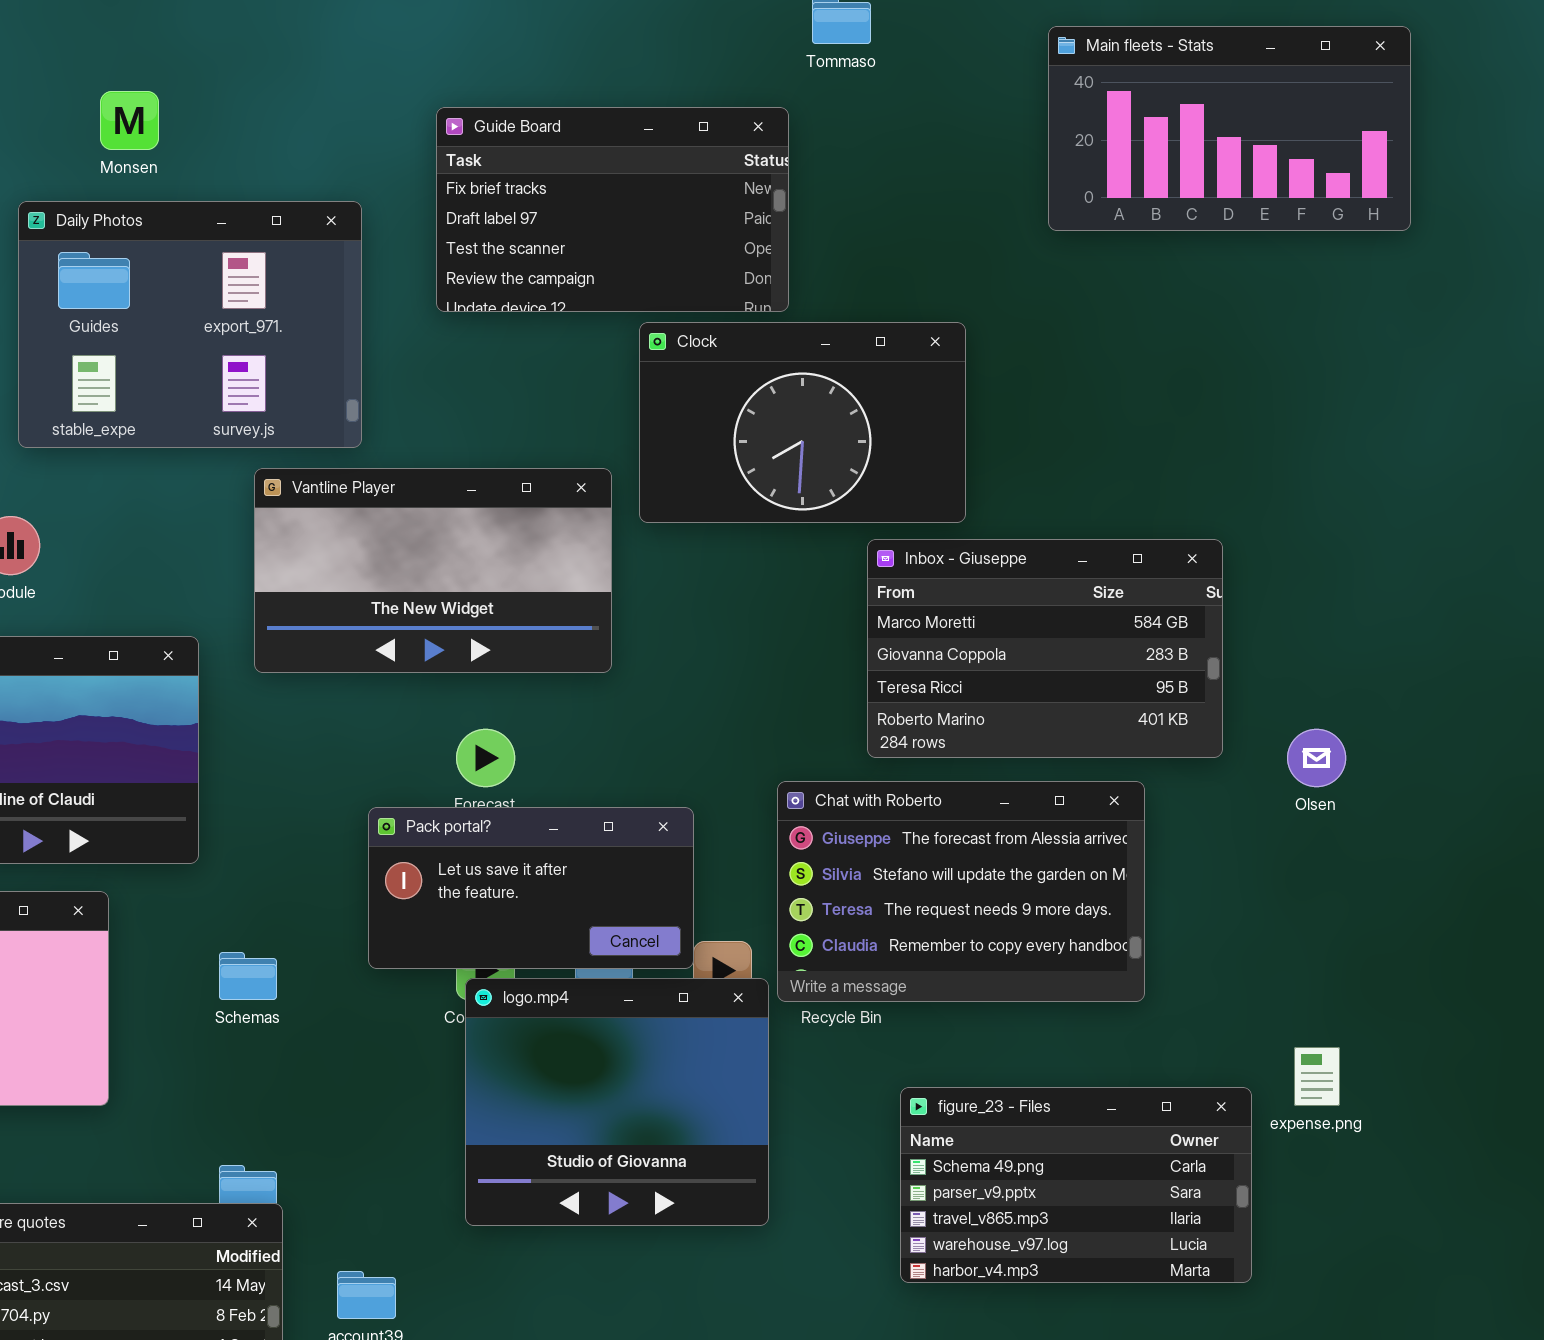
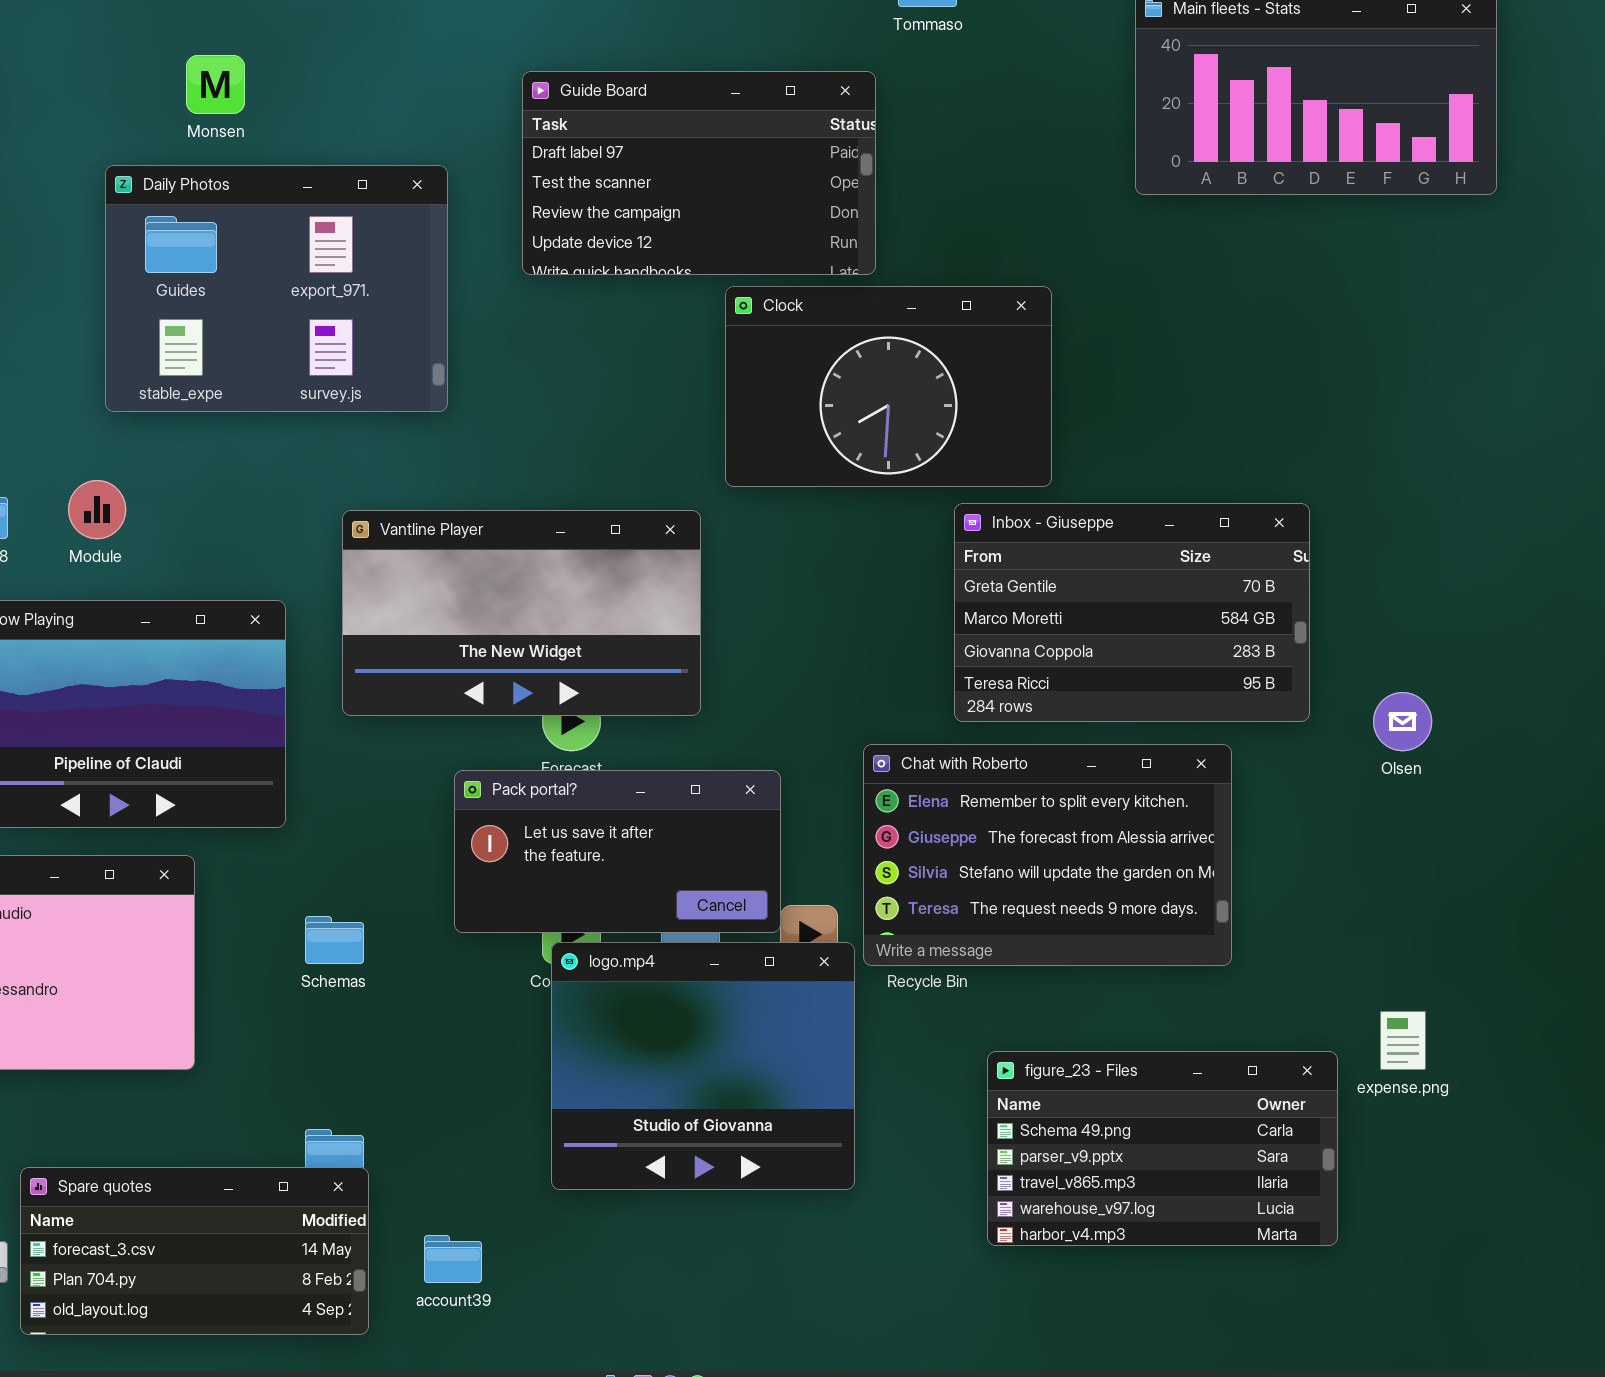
Guide Board: [436,107,789,312] -> [522,71,876,275], scrolled down 1 row
Vantline Player: [254,468,612,673] -> [342,510,701,716], moved
Inbox - Giuseppe: [867,539,1223,758] -> [954,503,1310,722], scrolled up 1 row
Chat with Roberto: [777,781,1145,1002] -> [863,744,1232,966], scrolled up 1 row

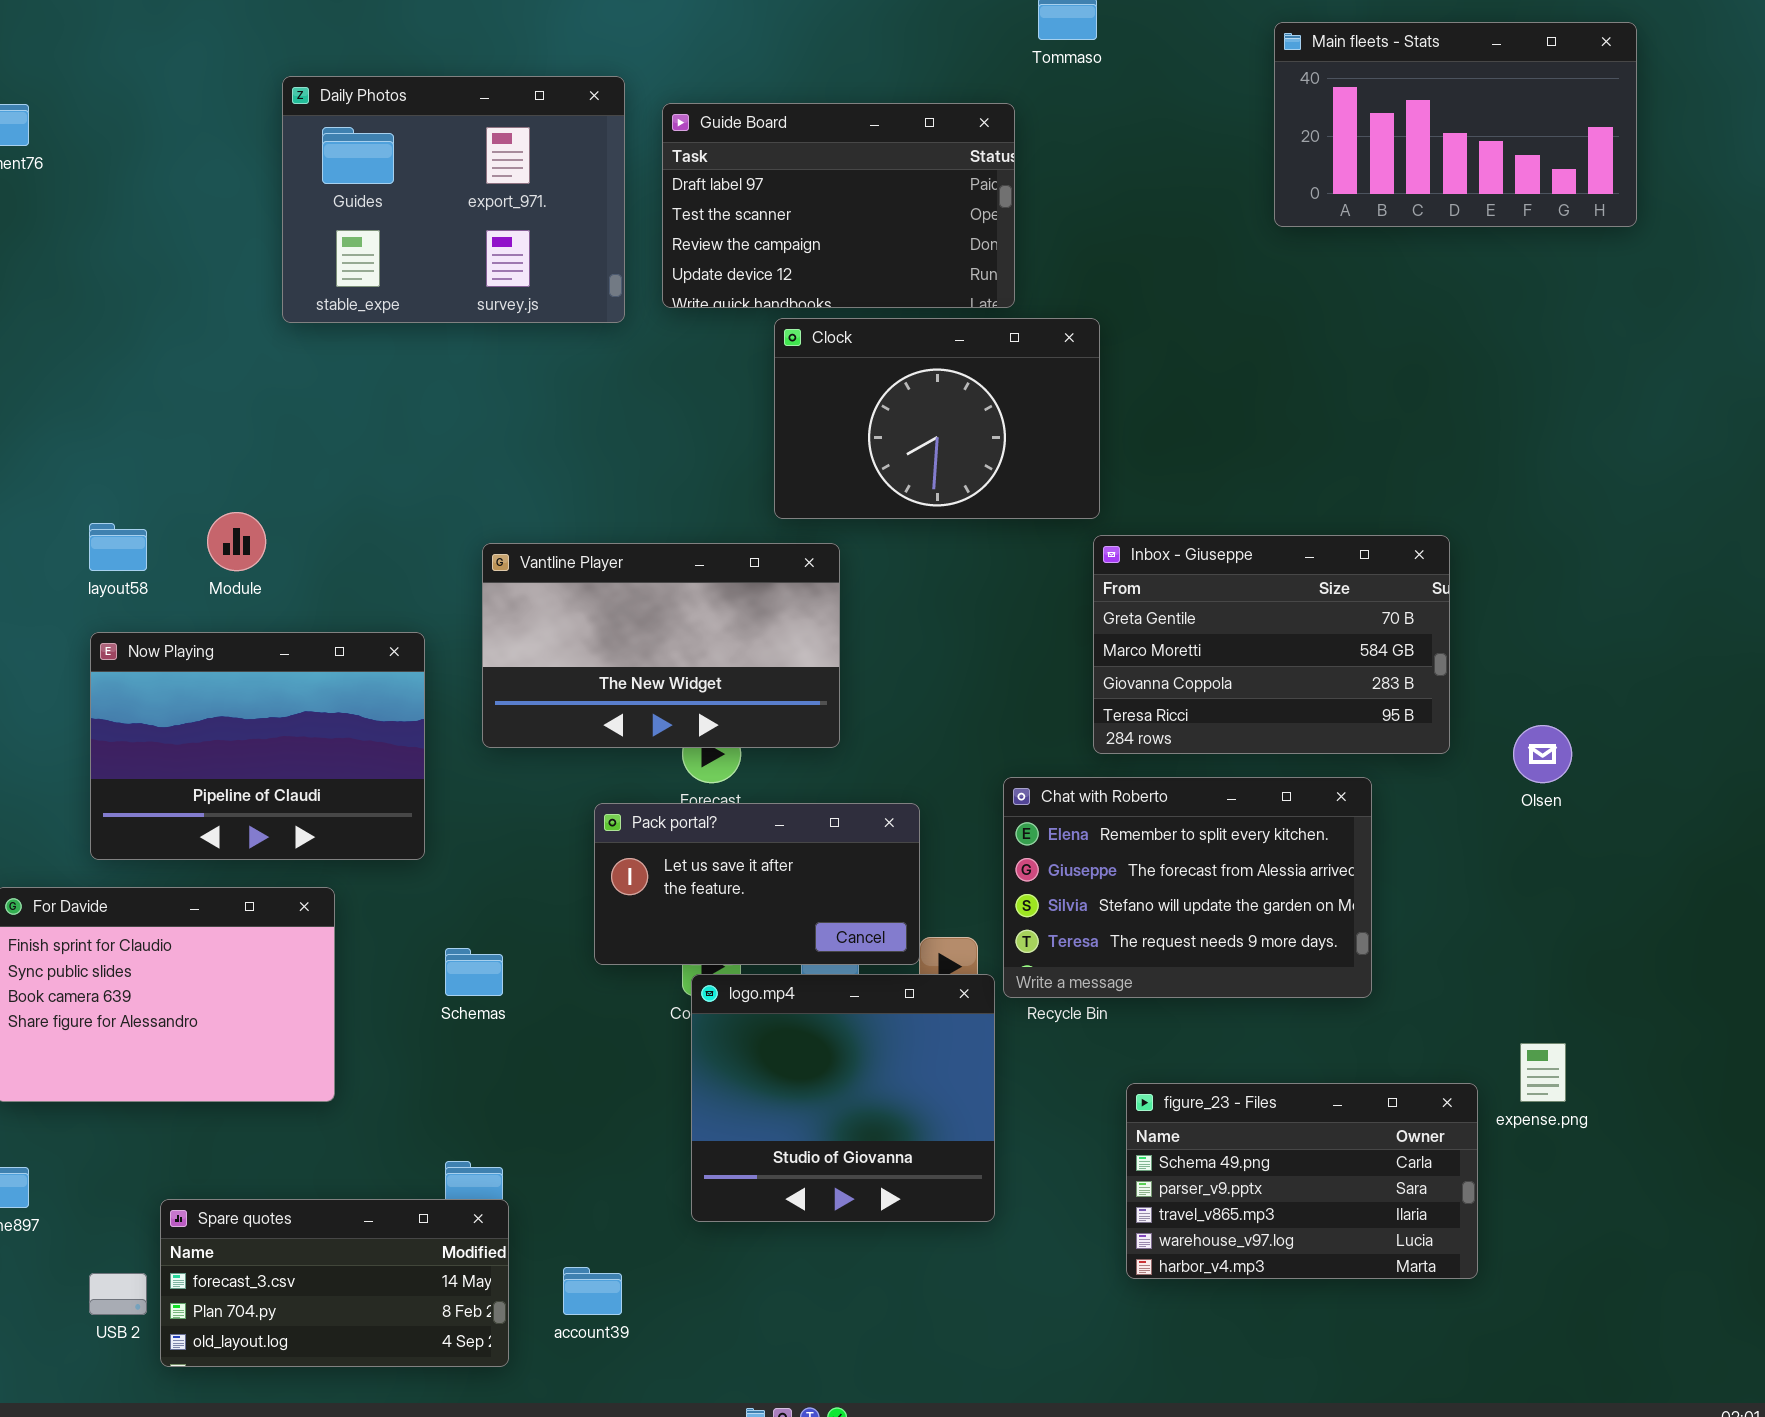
Daily Photos: [105,165,448,412] -> [282,76,625,323], moved
Clock: [725,286,1052,487] -> [774,318,1100,519], moved

